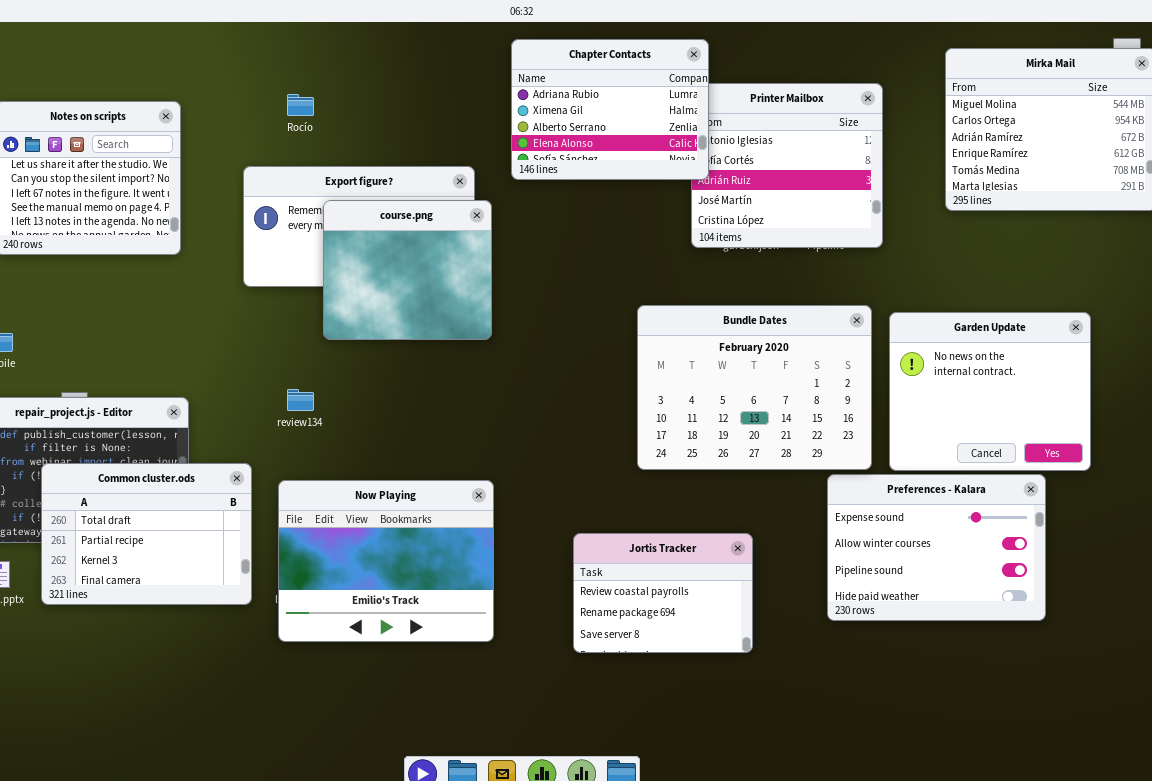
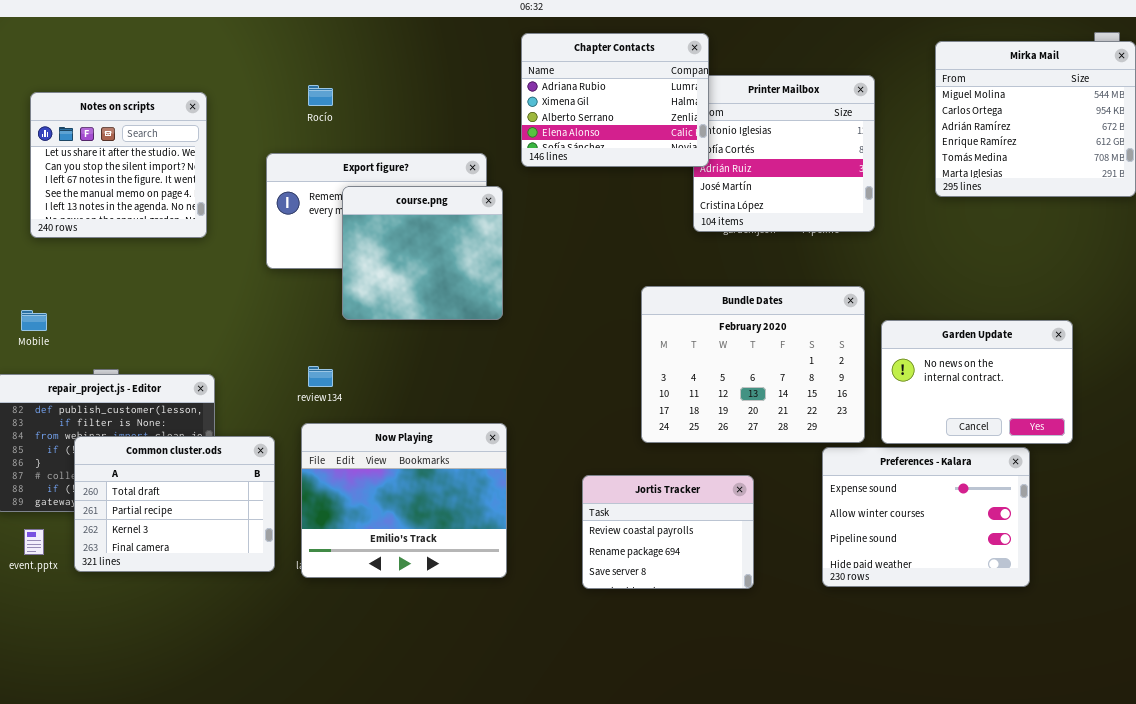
Garden Update: [889,312,1091,471] -> [881,320,1073,444], resized
Now Playing: [278,480,494,642] -> [301,423,507,578], moved
Jortis Tracker: [573,533,753,653] -> [582,475,754,589], moved

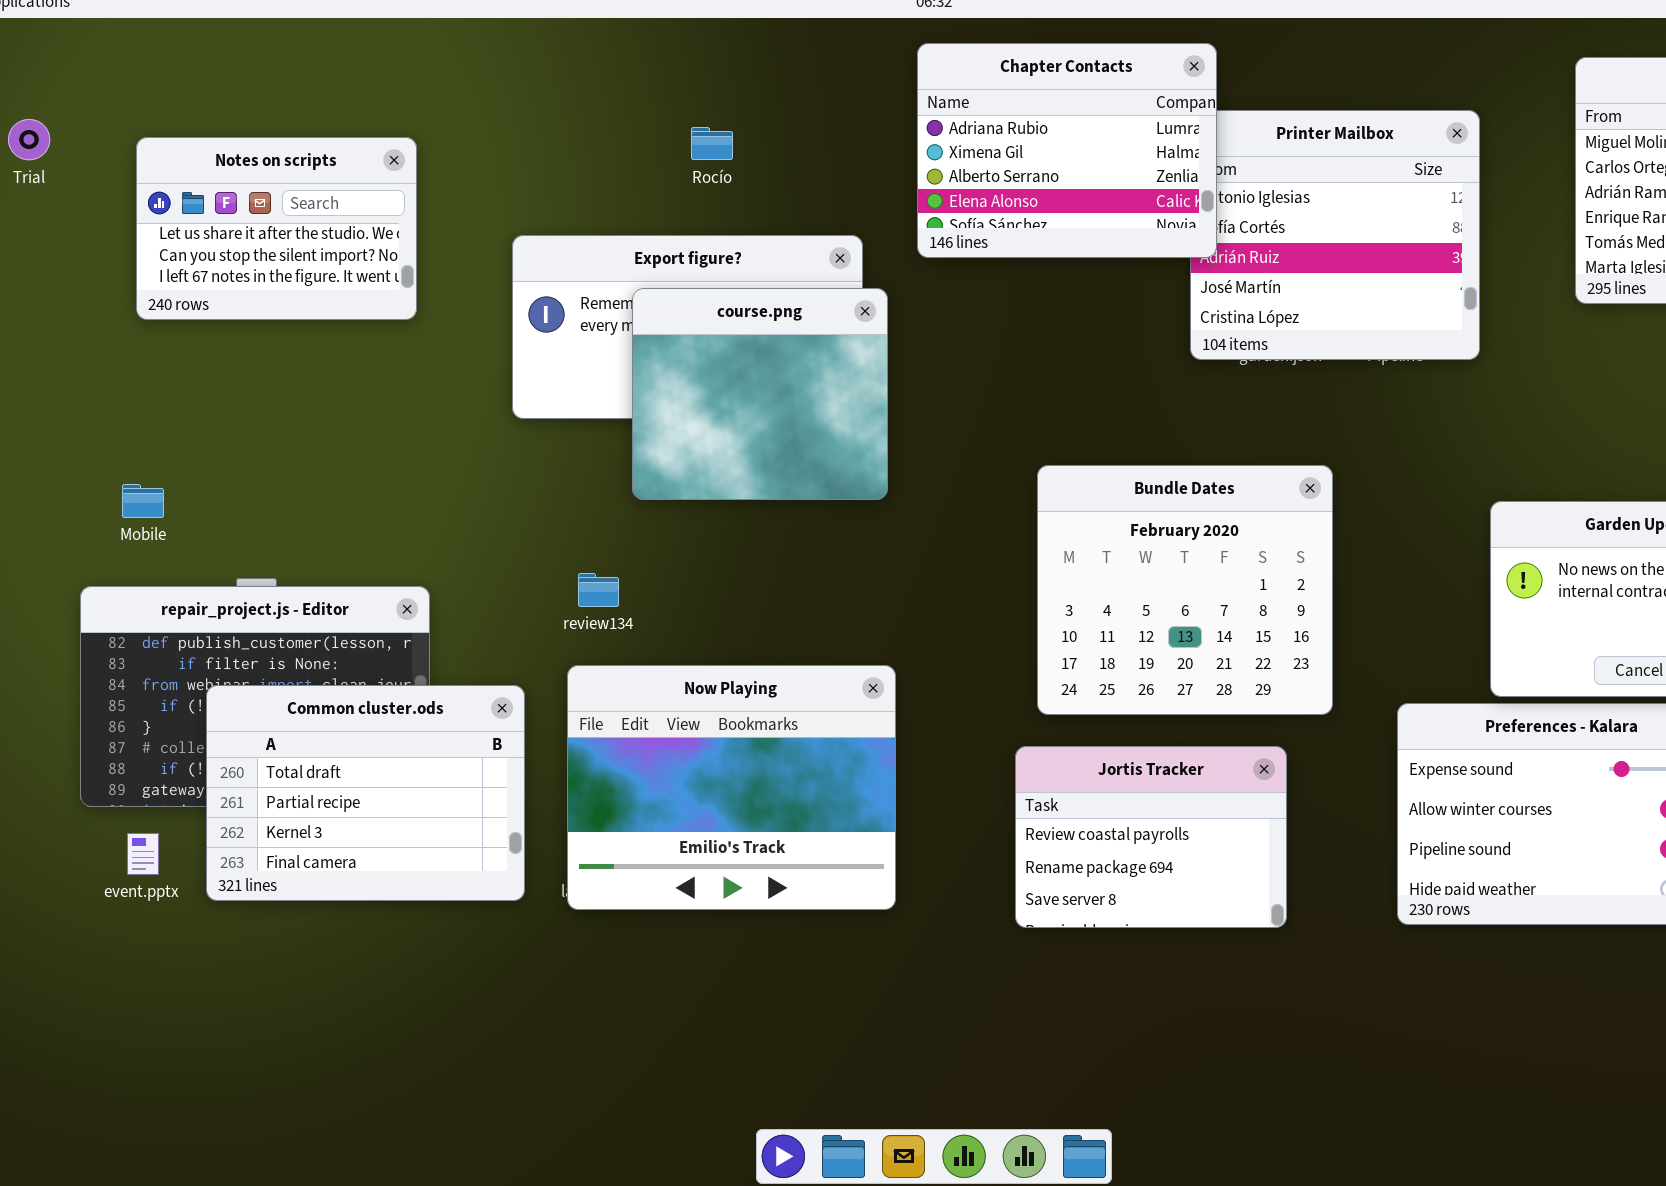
Rocío: [308,85,333,106] -> [691,127,733,160], moved
Notes on scripts: [30,92,207,238] -> [136,137,417,320], resized
Bundle Dates: [641,286,865,443] -> [1037,465,1333,715], moved, resized

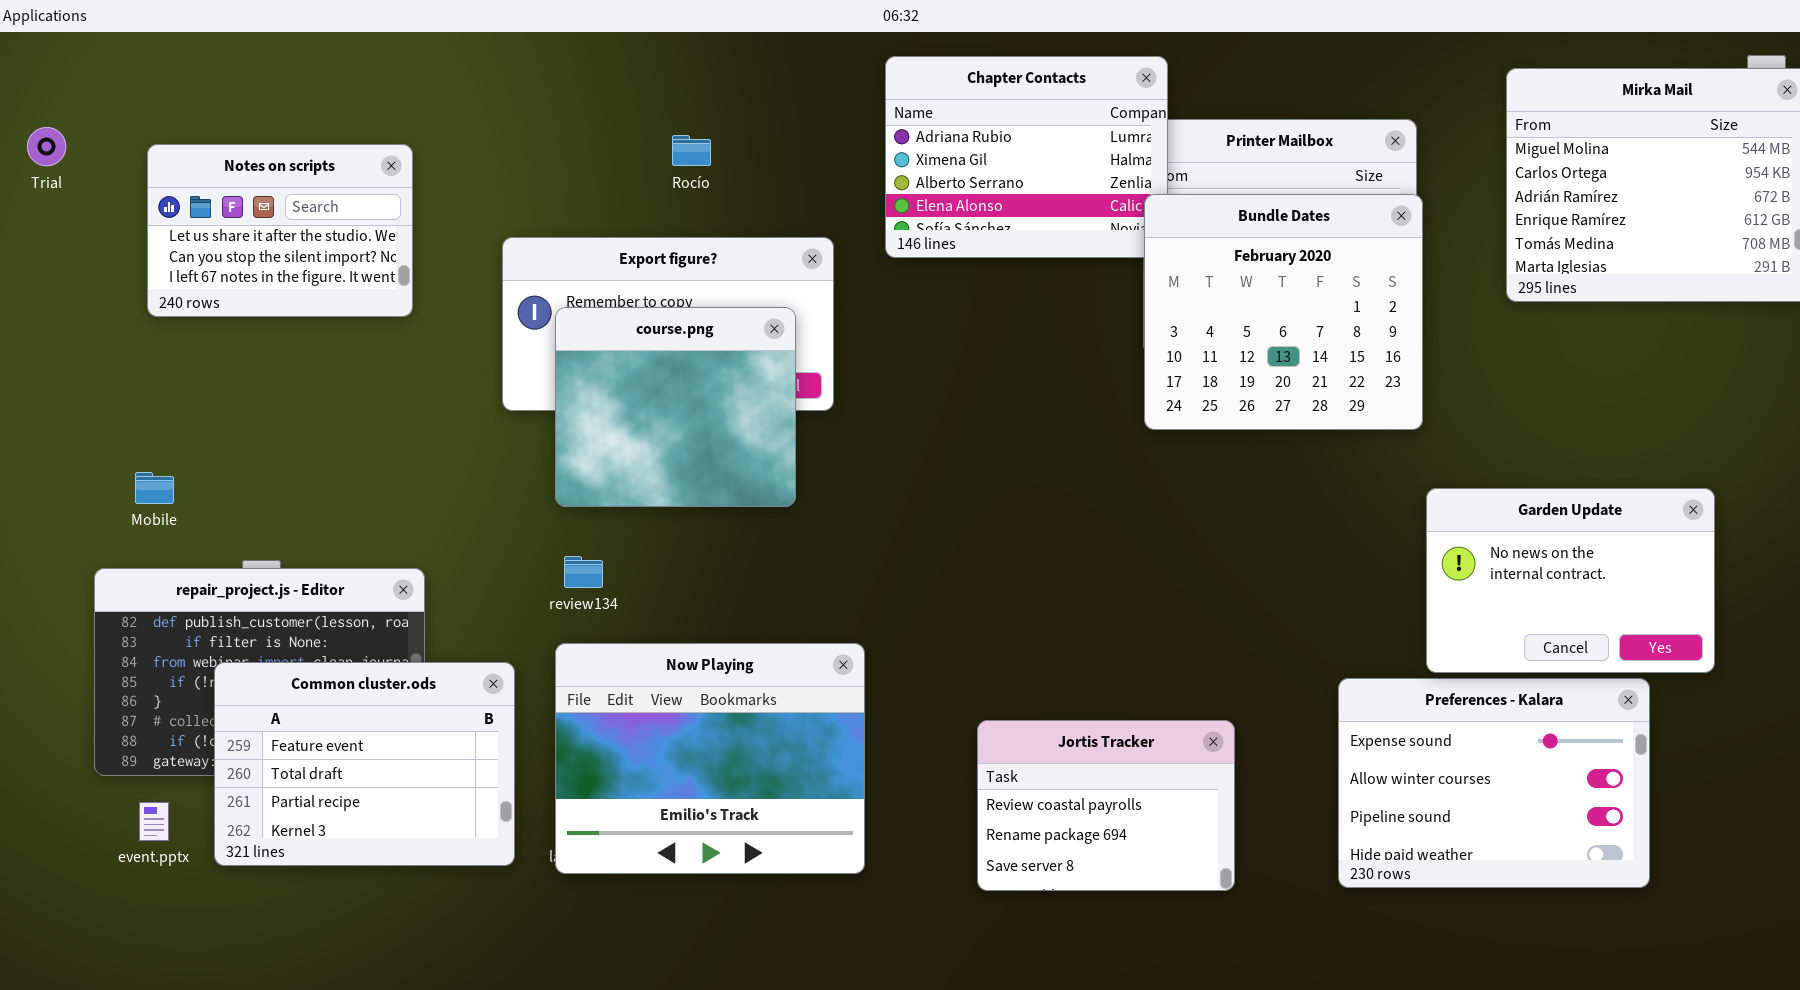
course.png: [632,288,888,500] -> [555,307,796,507], moved
Bundle Dates: [1037,465,1333,715] -> [1144,194,1423,430], moved
Common cluster.ods: [206,685,525,901] -> [214,662,515,866], scrolled up 1 row

